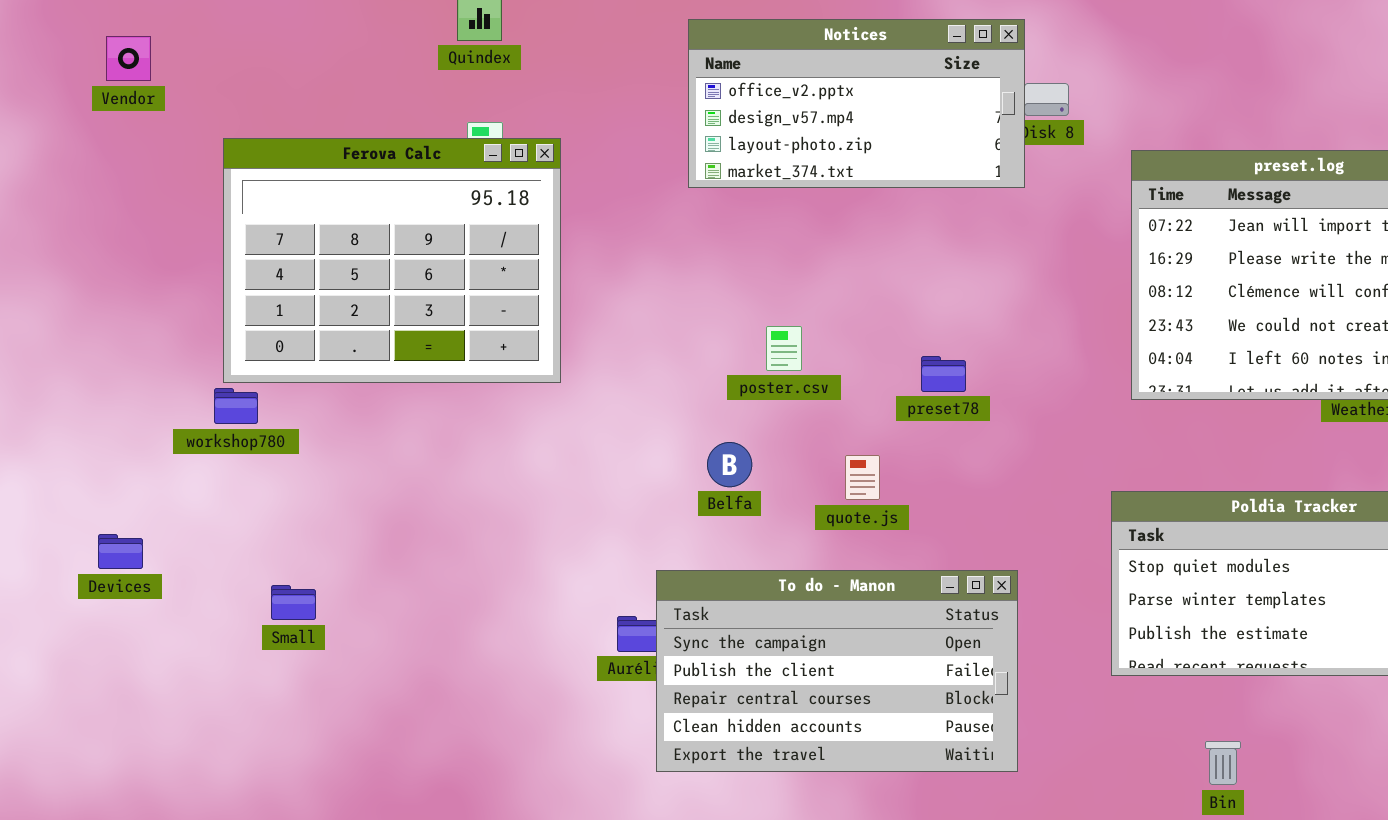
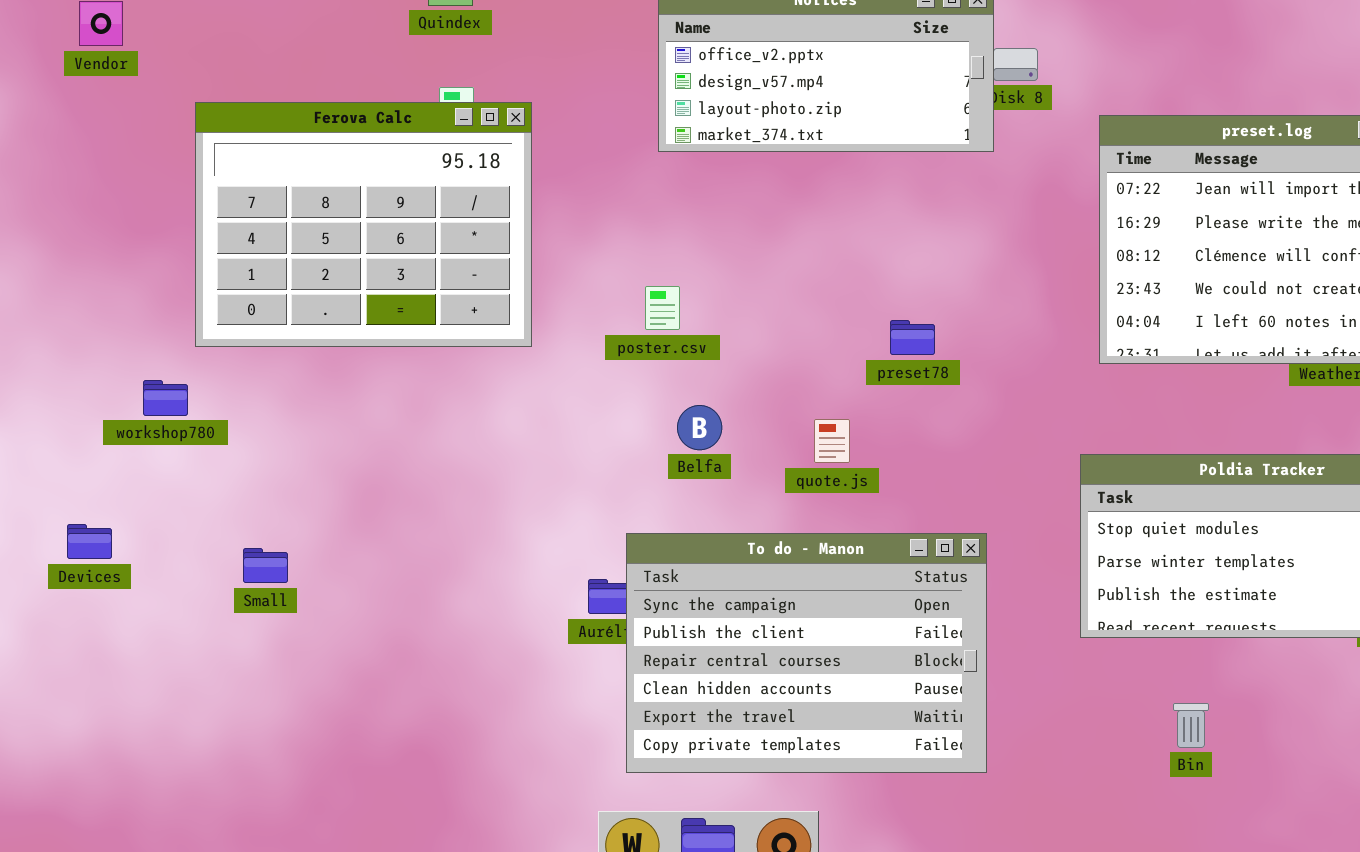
poster.csv: [766,326,802,371] -> [645,286,680,330], moved
workshop780: [214,388,258,424] -> [143,380,188,416], moved
Devices: [98,534,143,569] -> [67,524,112,559], moved
To do - Manon: [656,570,1018,772] -> [626,533,987,773], resized

